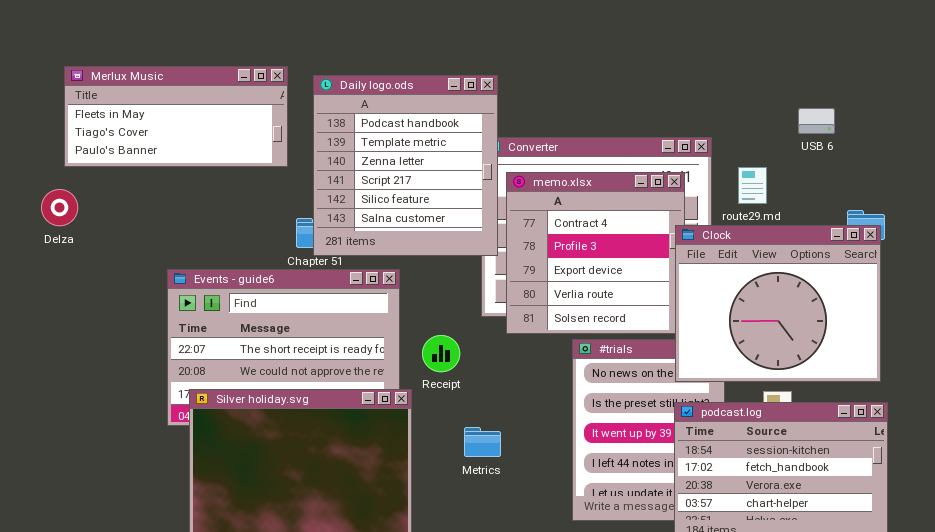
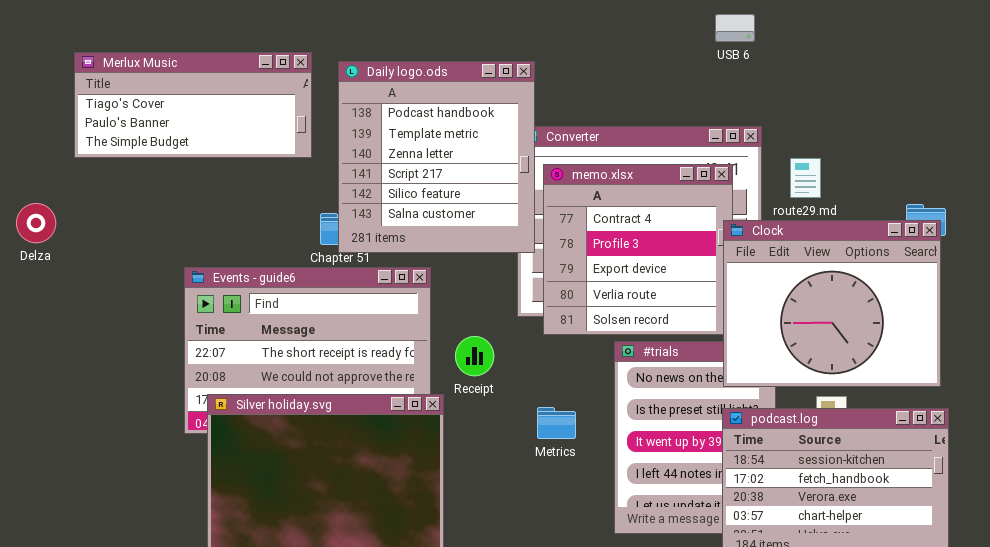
Merlux Music: [64,66,288,167] -> [74,52,312,158], scrolled down 1 row
USB 6: [798,108,835,134] -> [715,14,755,42], moved
Delza: [41,189,78,226] -> [16,203,56,243], moved
Metrics: [464,427,501,457] -> [537,407,576,439], moved

